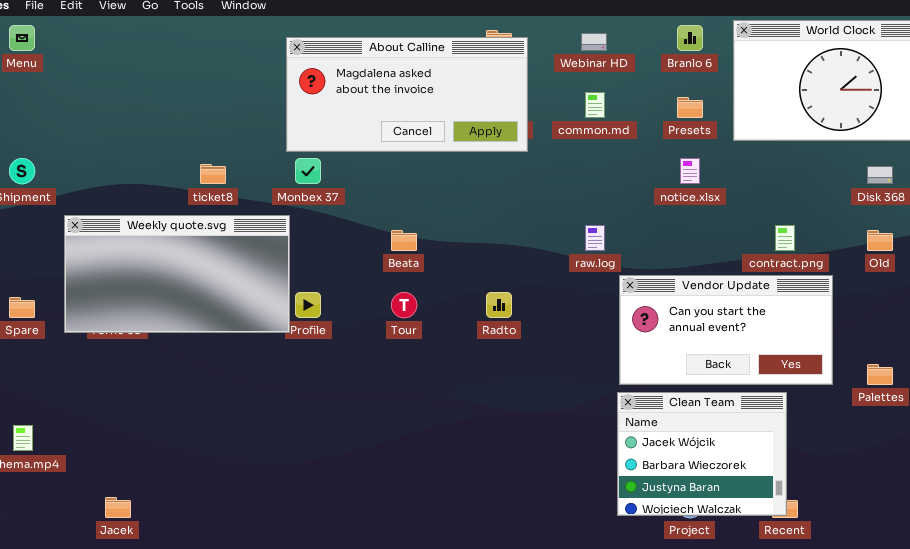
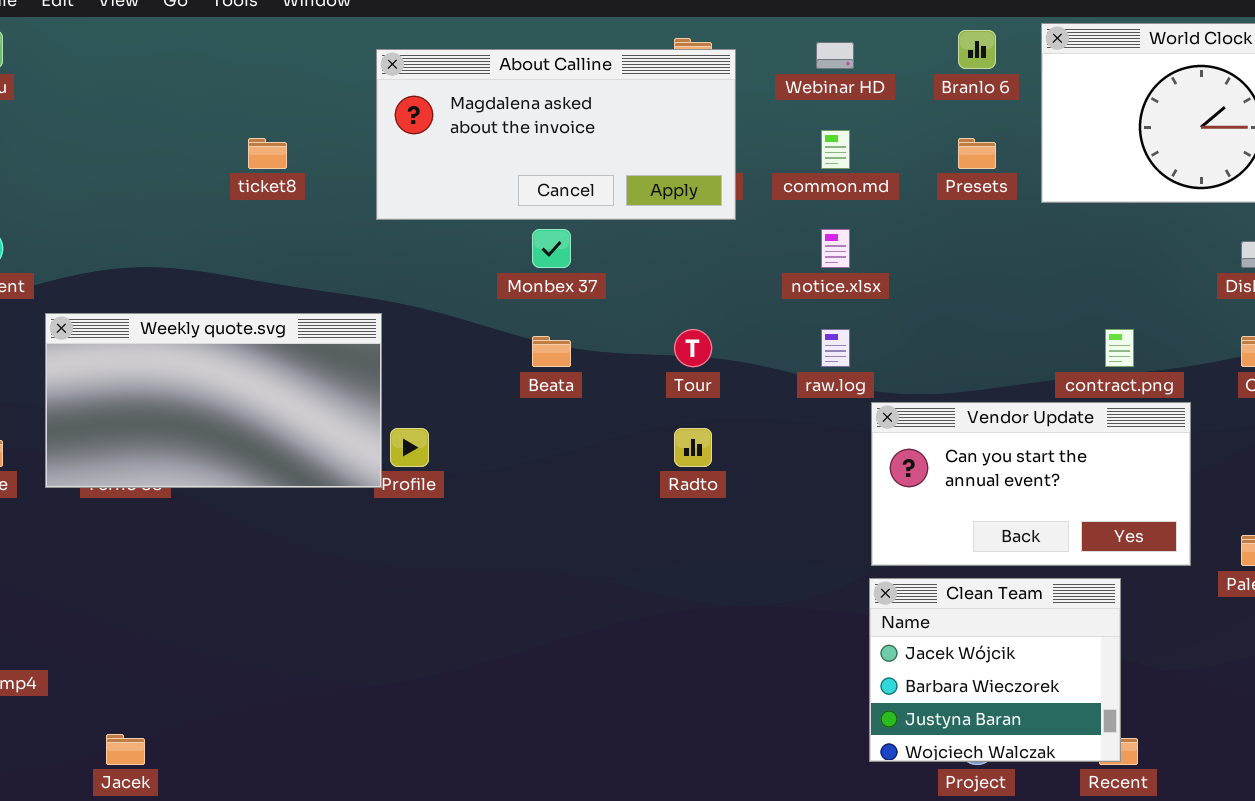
Monbex 37: [295,158,321,184] -> [532,229,571,268], moved
notice.xlsx: [680,158,700,184] -> [821,229,850,268], moved
ticket8: [200,164,226,184] -> [248,138,287,169], moved
Tour: [391,292,417,318] -> [674,329,712,367], moved

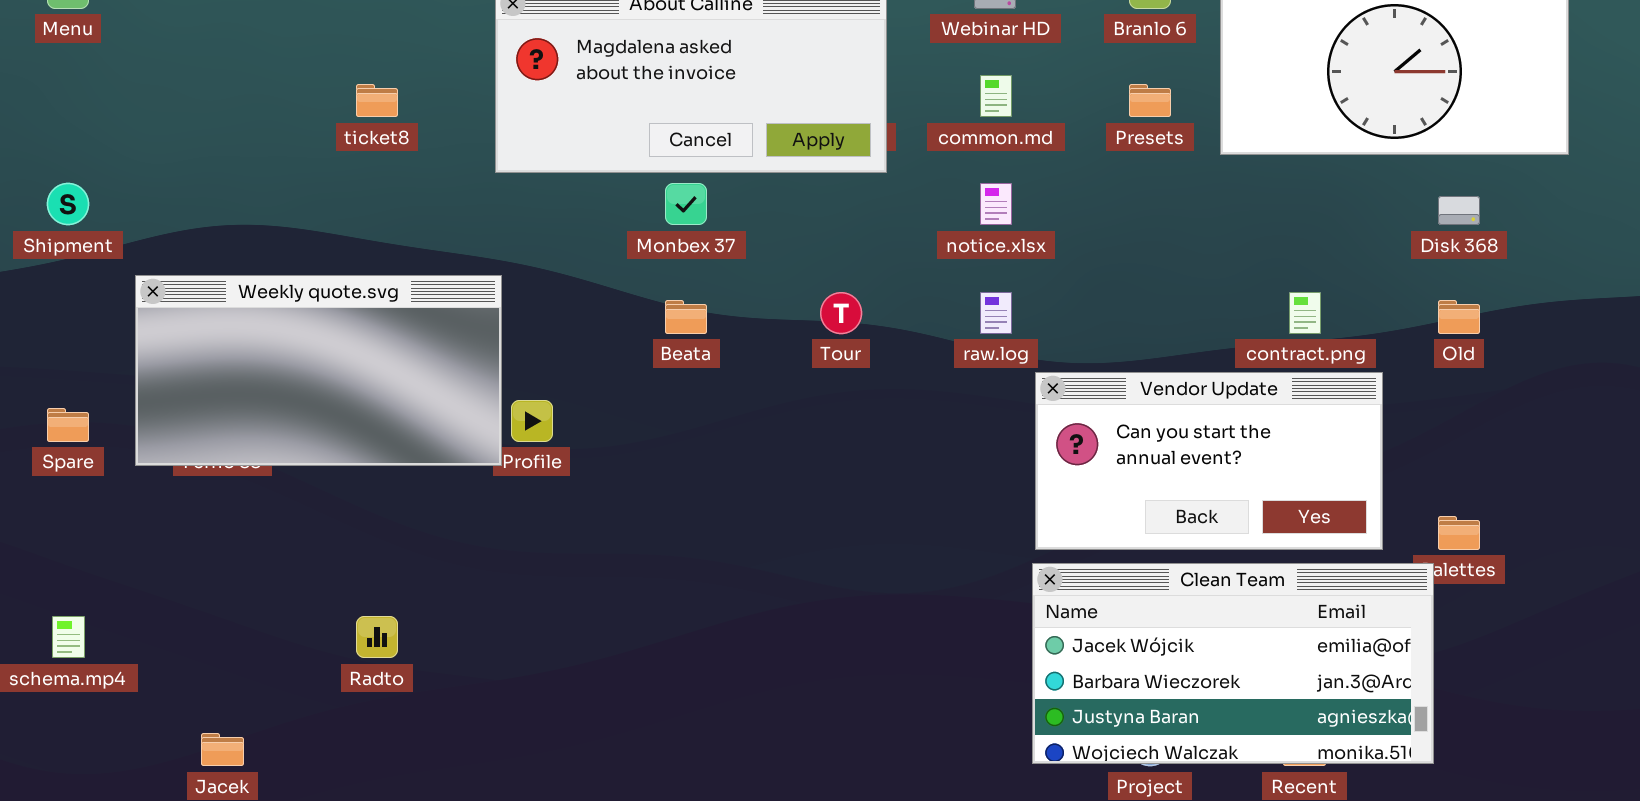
Radto: [674,428,712,467] -> [356,616,398,658], moved
Clean Team: [869,578,1121,762] -> [1032,563,1434,764], resized

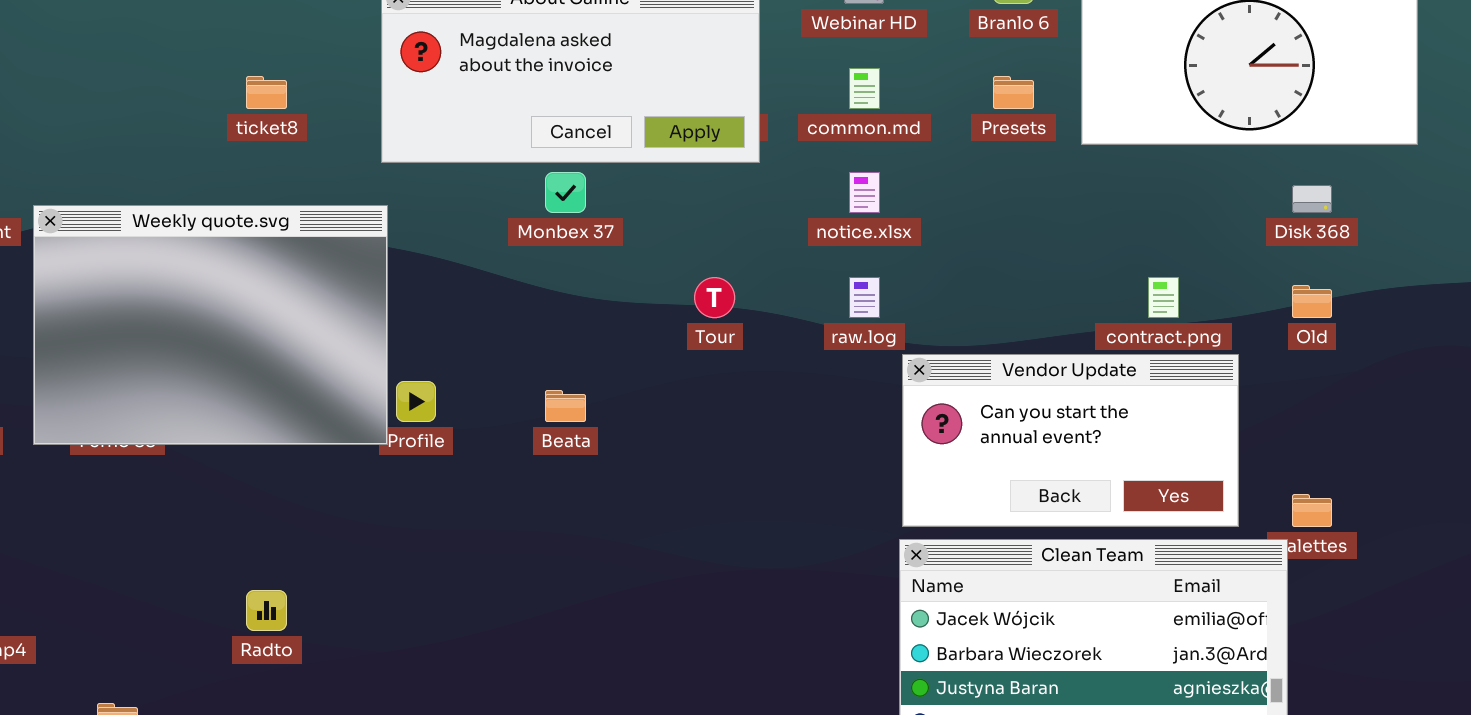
Weekly quote.svg: [135,275,502,466] -> [33,205,388,445], resized
Beata: [665,300,707,334] -> [545,390,586,422], moved

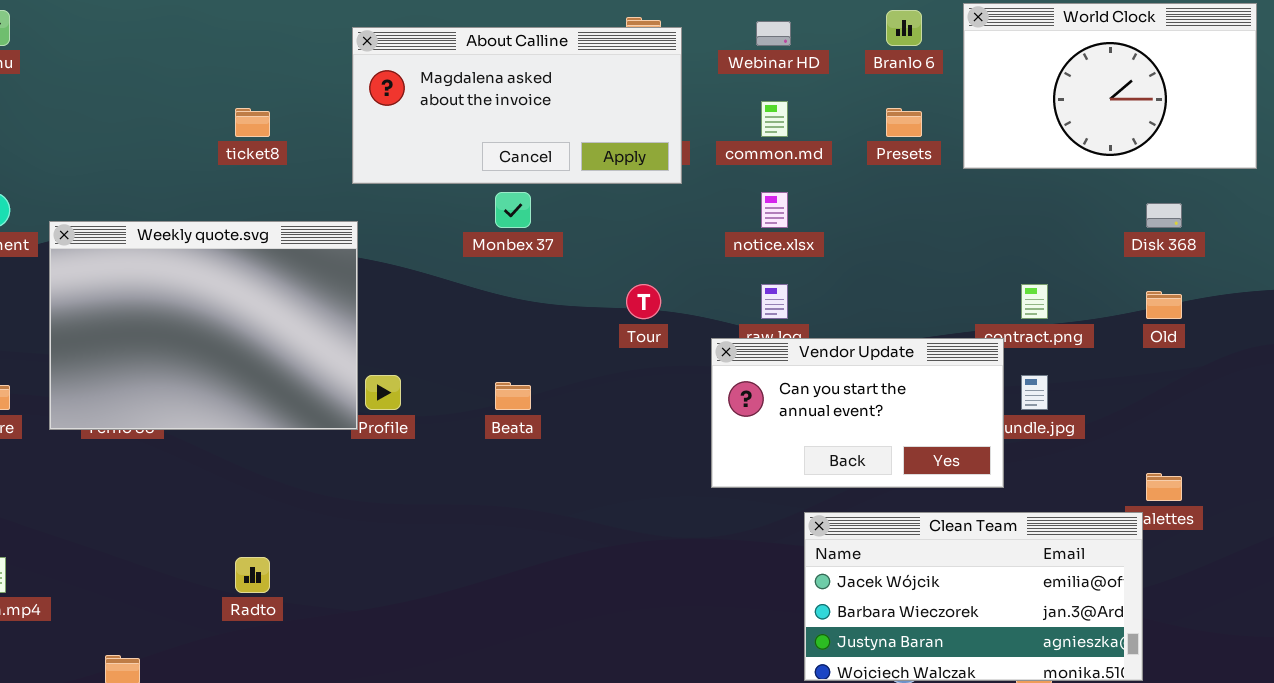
Vendor Update: [902,354,1239,527] -> [711,338,1004,488], moved

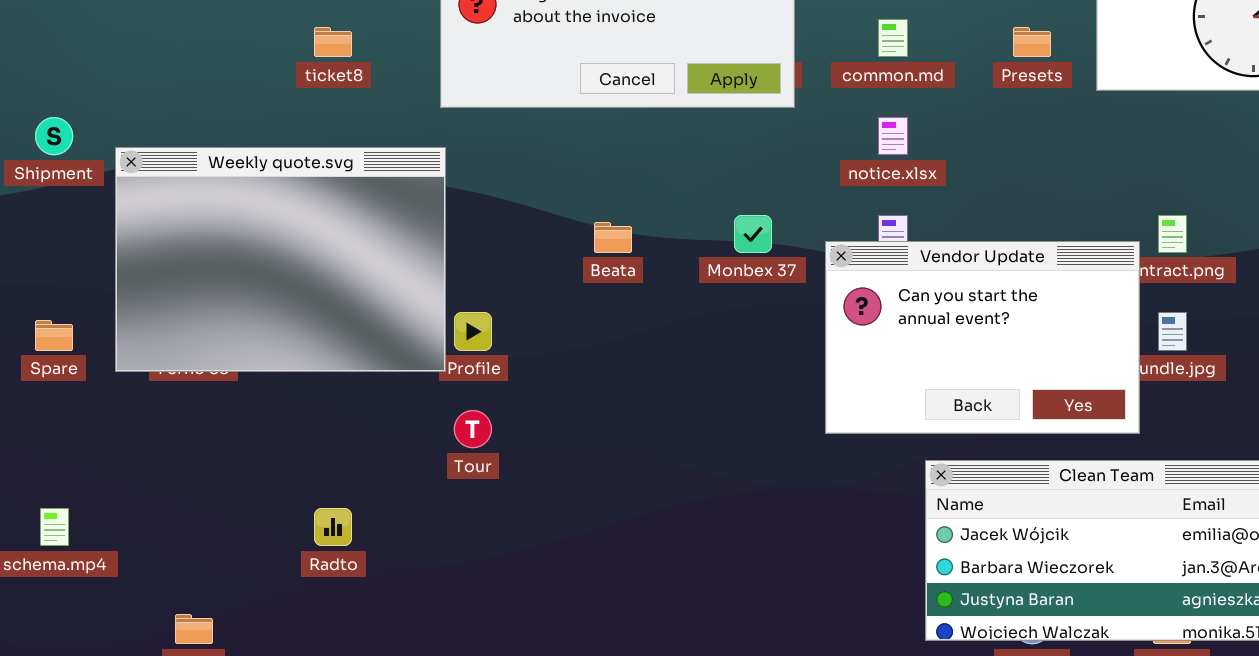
Monbex 37: [495,192,531,228] -> [734,215,772,253], moved
Tour: [626,284,661,319] -> [454,410,492,448], moved
Vendor Update: [711,338,1004,488] -> [825,241,1140,434], resized
Beata: [495,382,531,410] -> [594,222,632,253], moved

